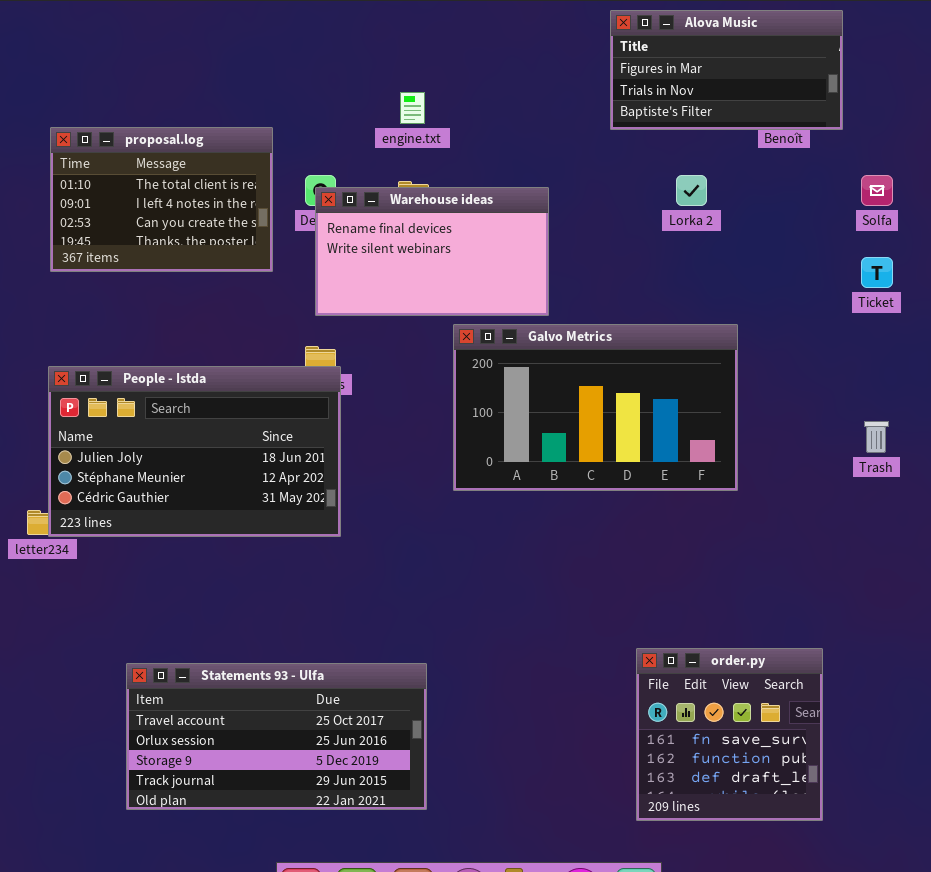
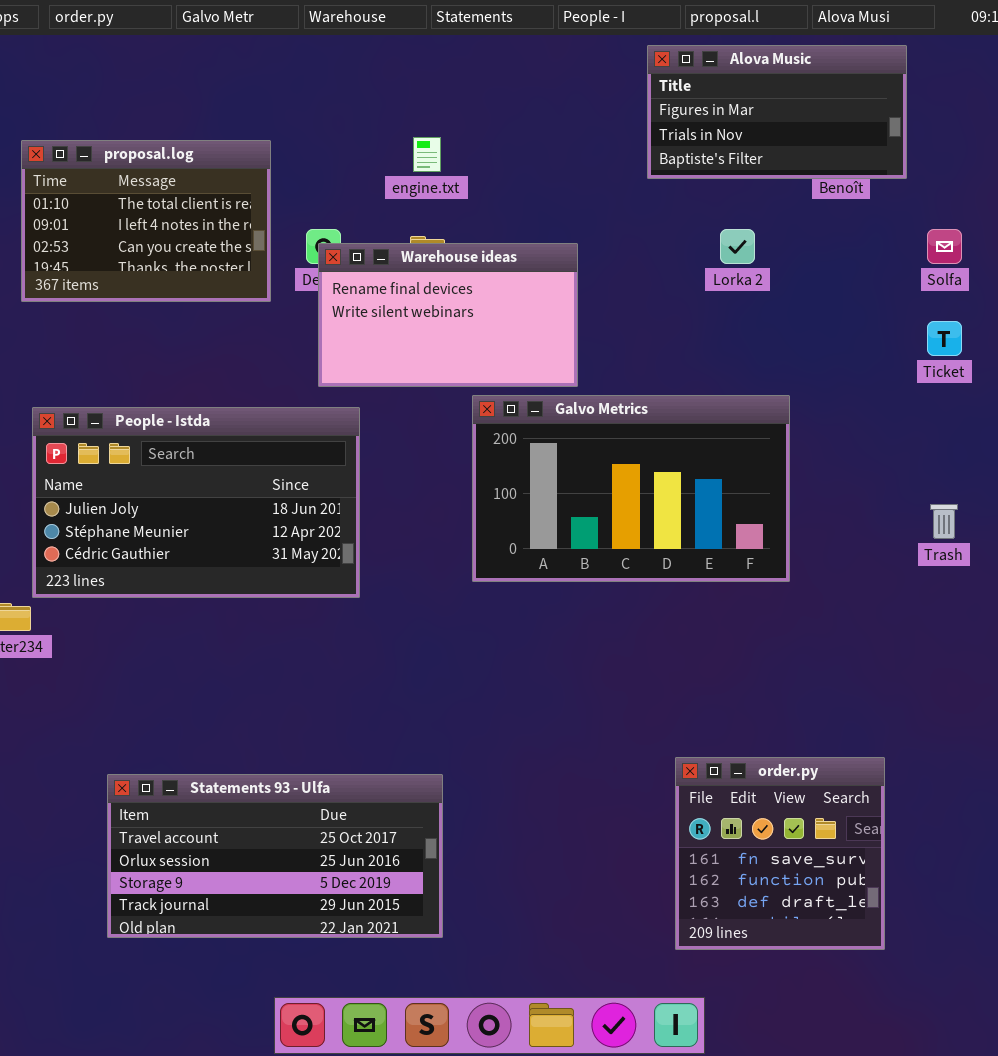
proposal.log: [50,127,273,272] -> [21,140,271,302], moved
People - Istda: [48,366,341,537] -> [32,407,360,598], moved

